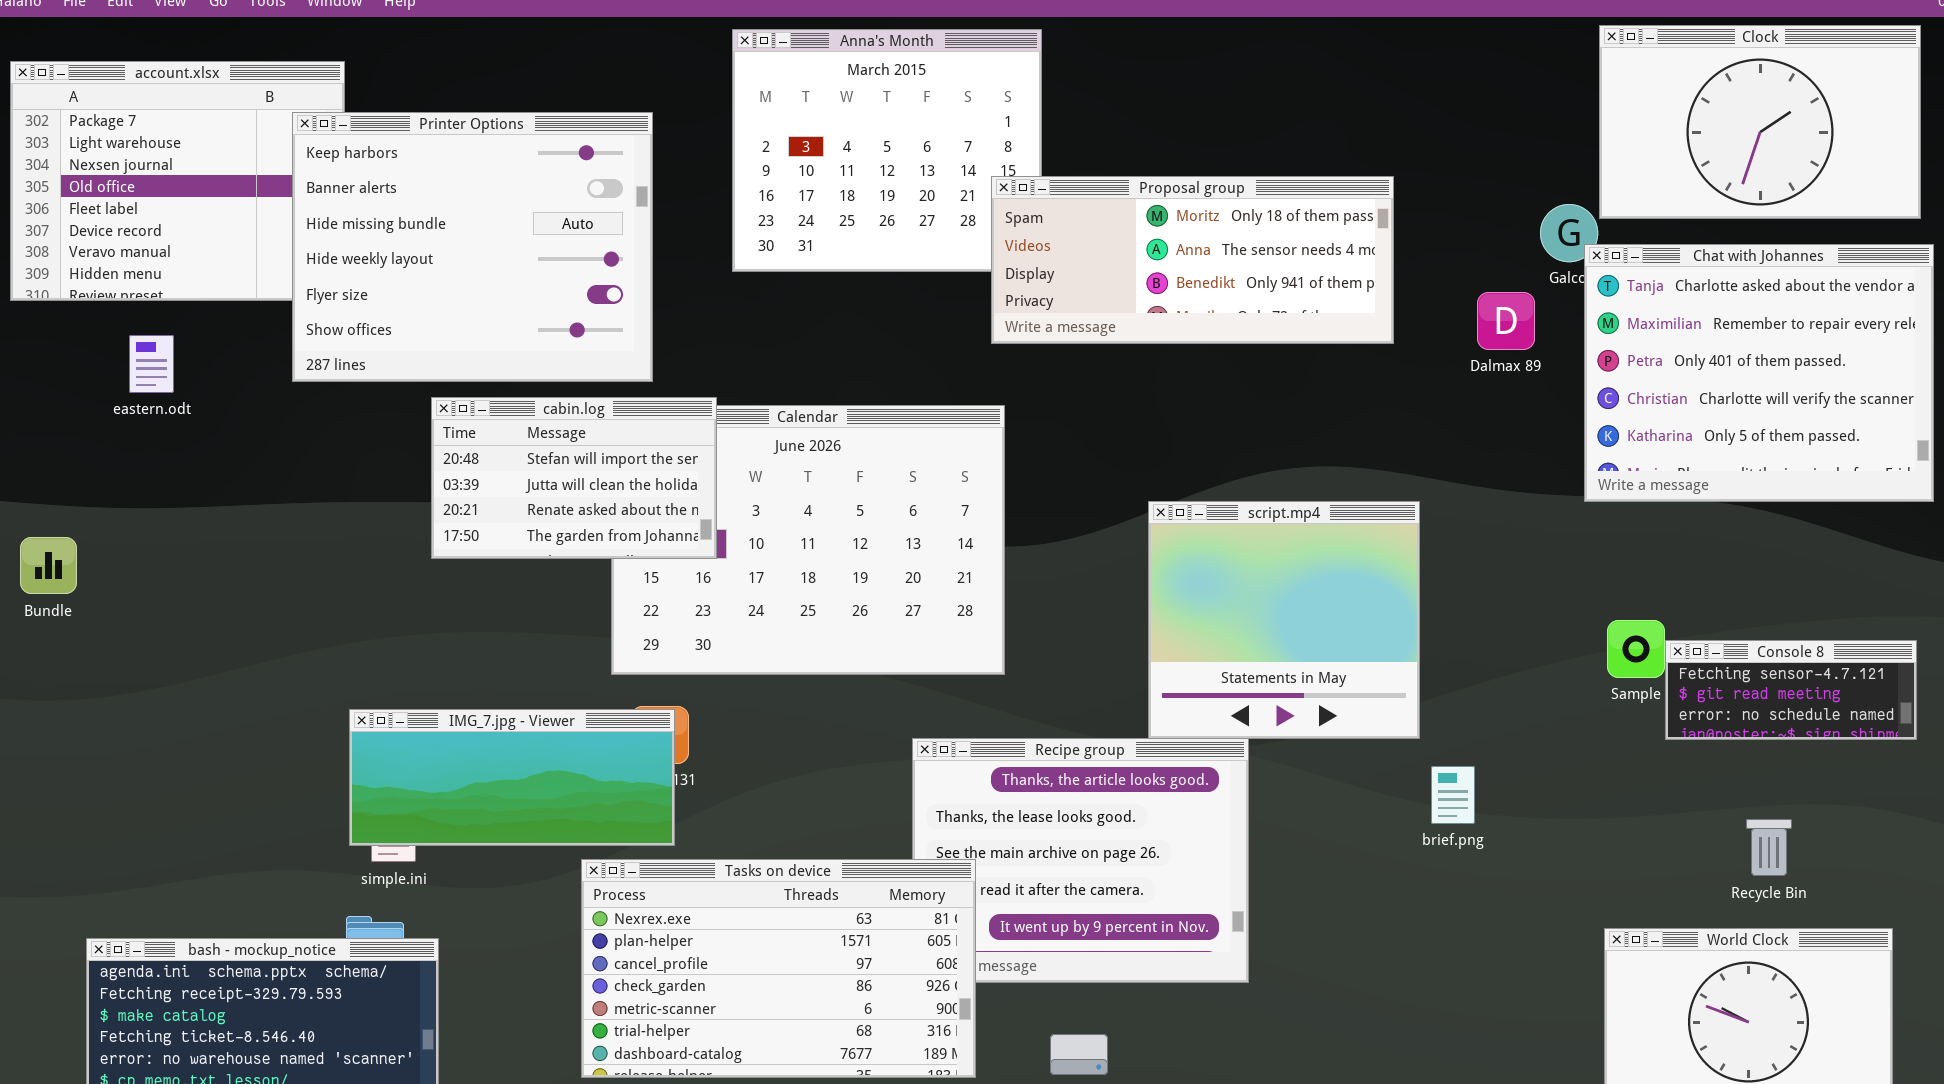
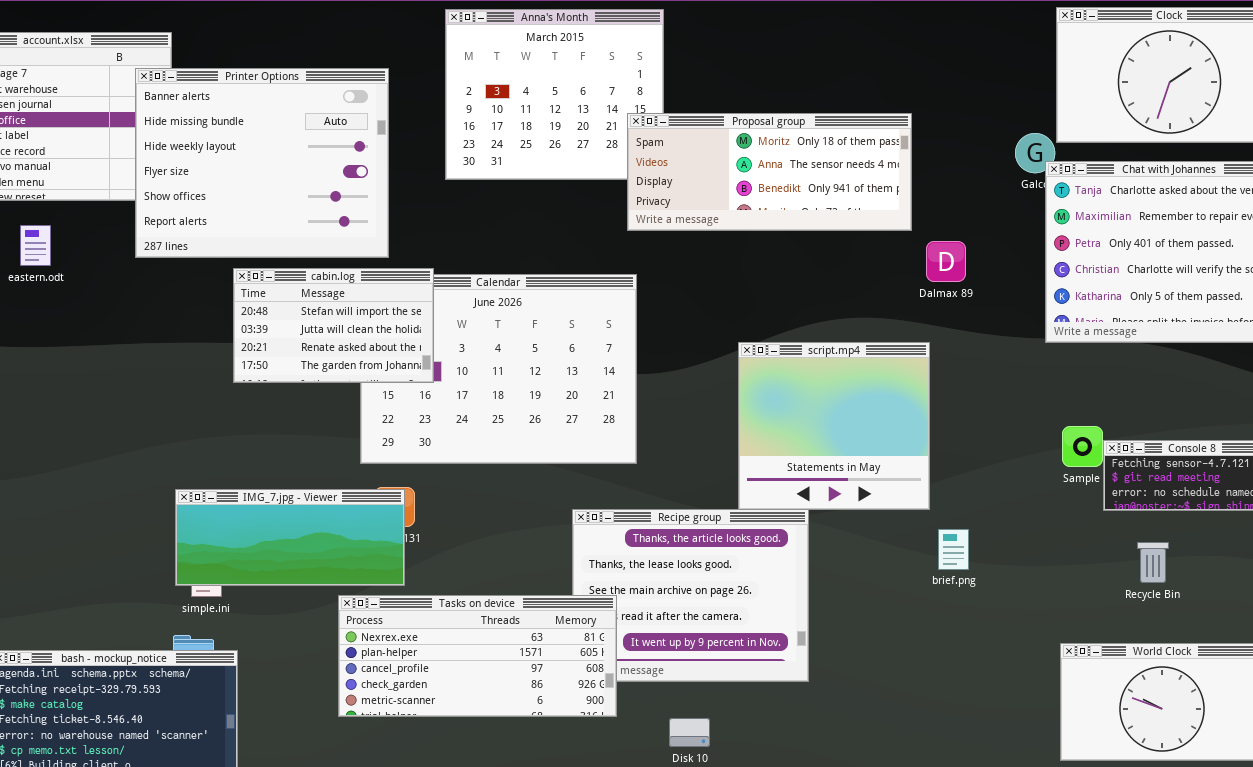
Printer Options: [292,112,653,382] -> [135,68,389,258], scrolled down 1 row
Dalmax 89: [1477,292,1535,350] -> [926,241,966,282], moved
Recycle Bin: [1746,819,1792,876] -> [1137,542,1169,583], moved
Tasks on device: [581,859,976,1078] -> [338,595,617,717], resized

